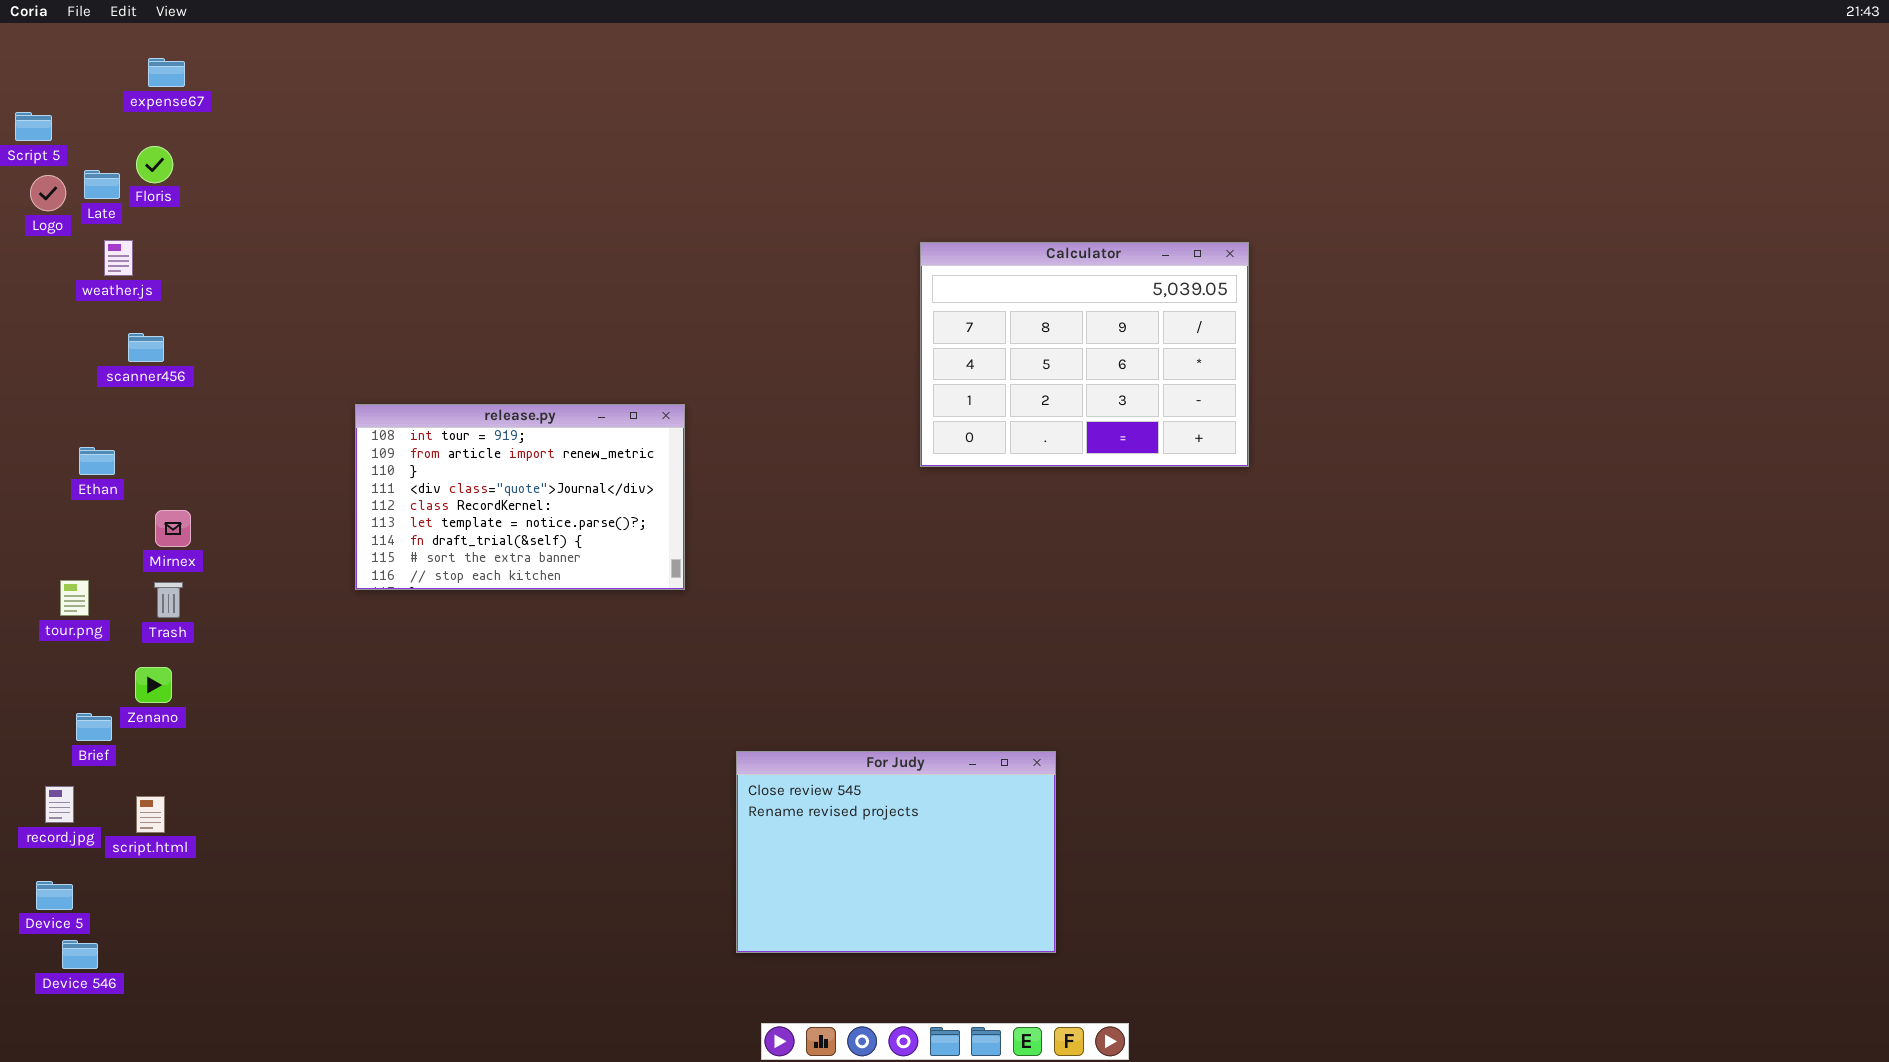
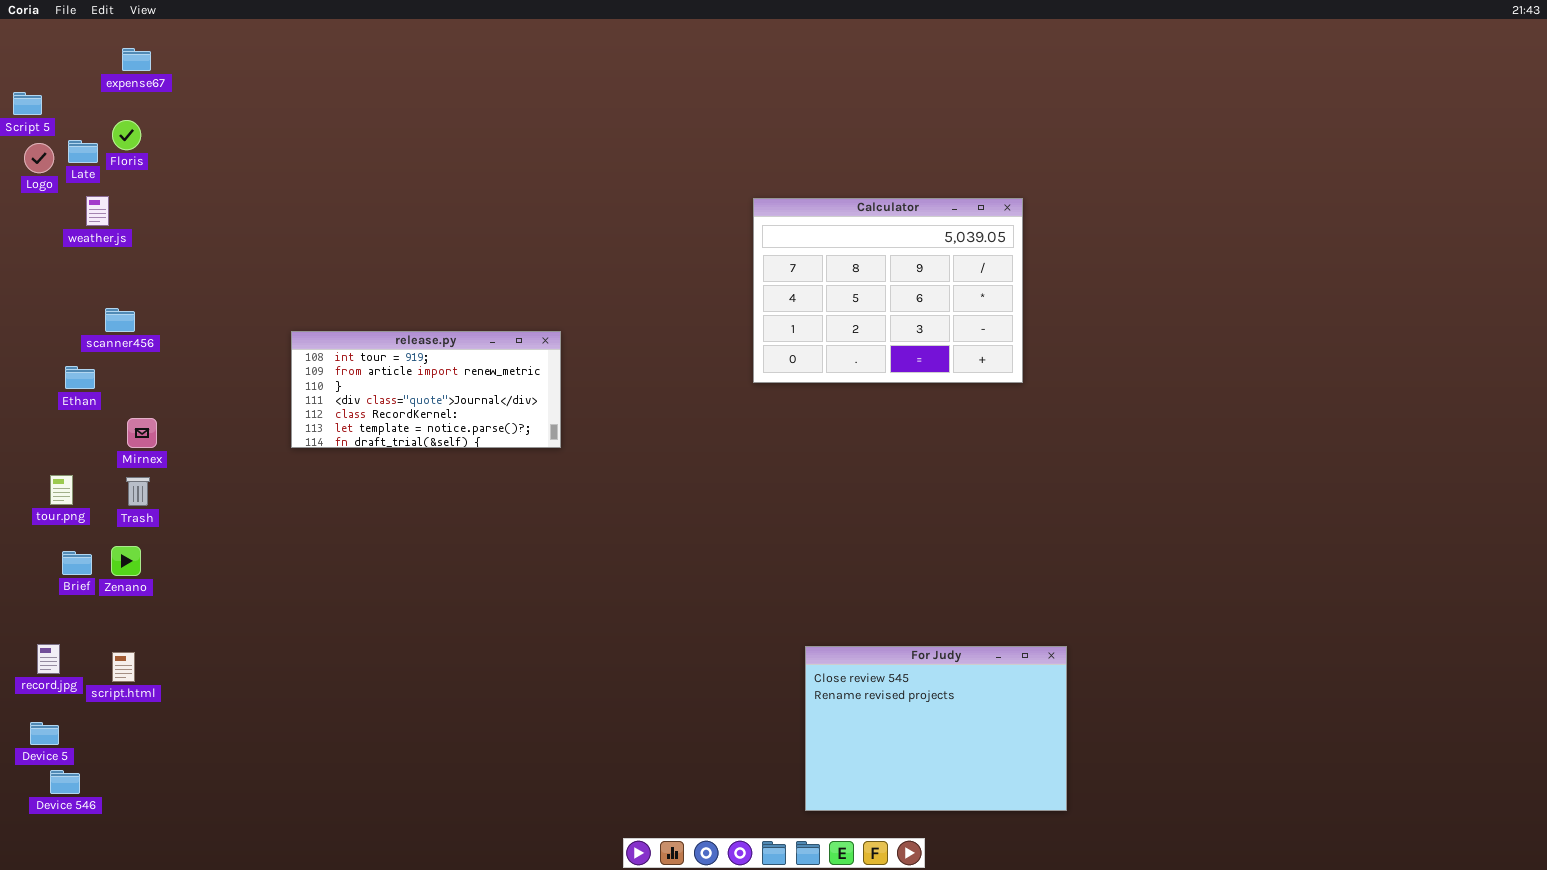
scanner456: [128,333,164,362] -> [105,308,135,332], moved
release.py: [355,404,685,590] -> [291,331,561,448], resized
Brief: [76,713,112,741] -> [62,551,92,575], moved
For Judy: [736,751,1056,953] -> [805,646,1067,811], moved

